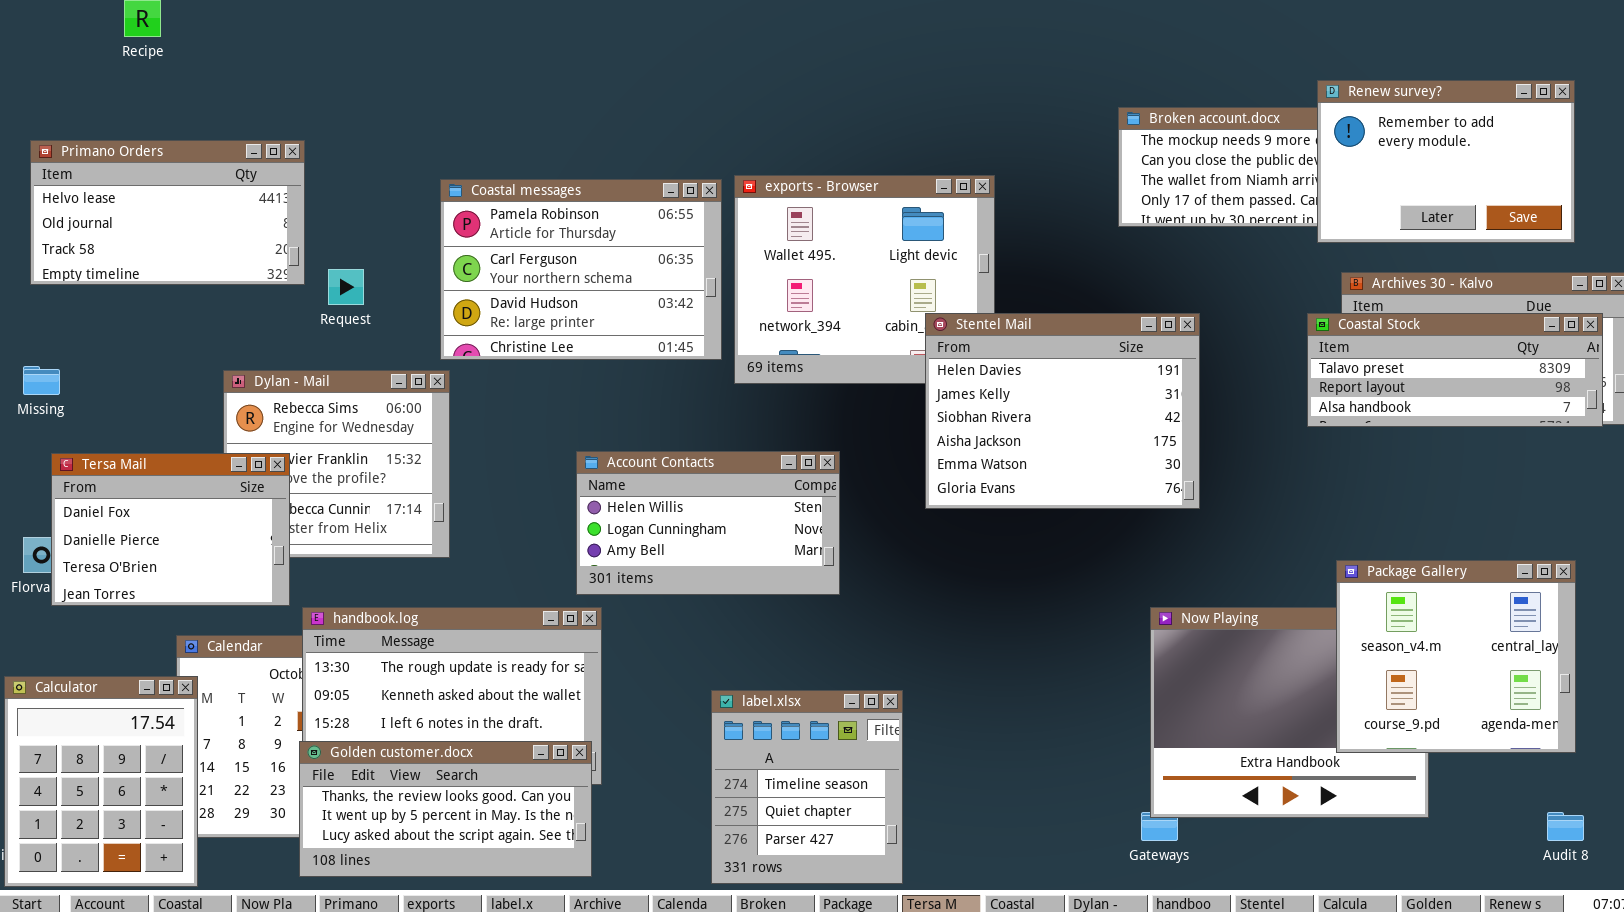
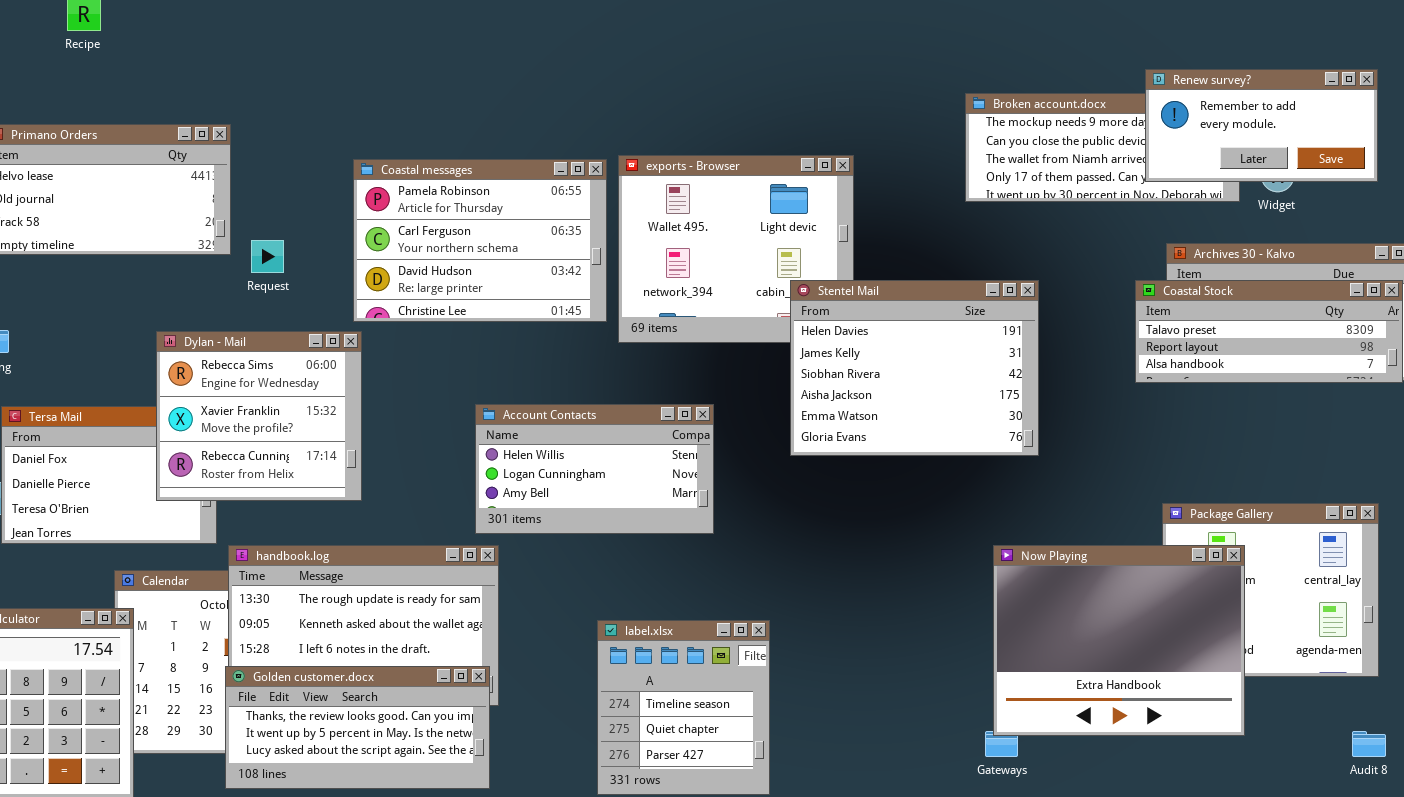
Renew survey?: [1317,80,1575,243] -> [1145,69,1378,182], resized
Dylan - Mail: [223,370,450,558] -> [156,331,362,501], raised
Now Playing: [1150,607,1429,818] -> [993,545,1245,736], raised

